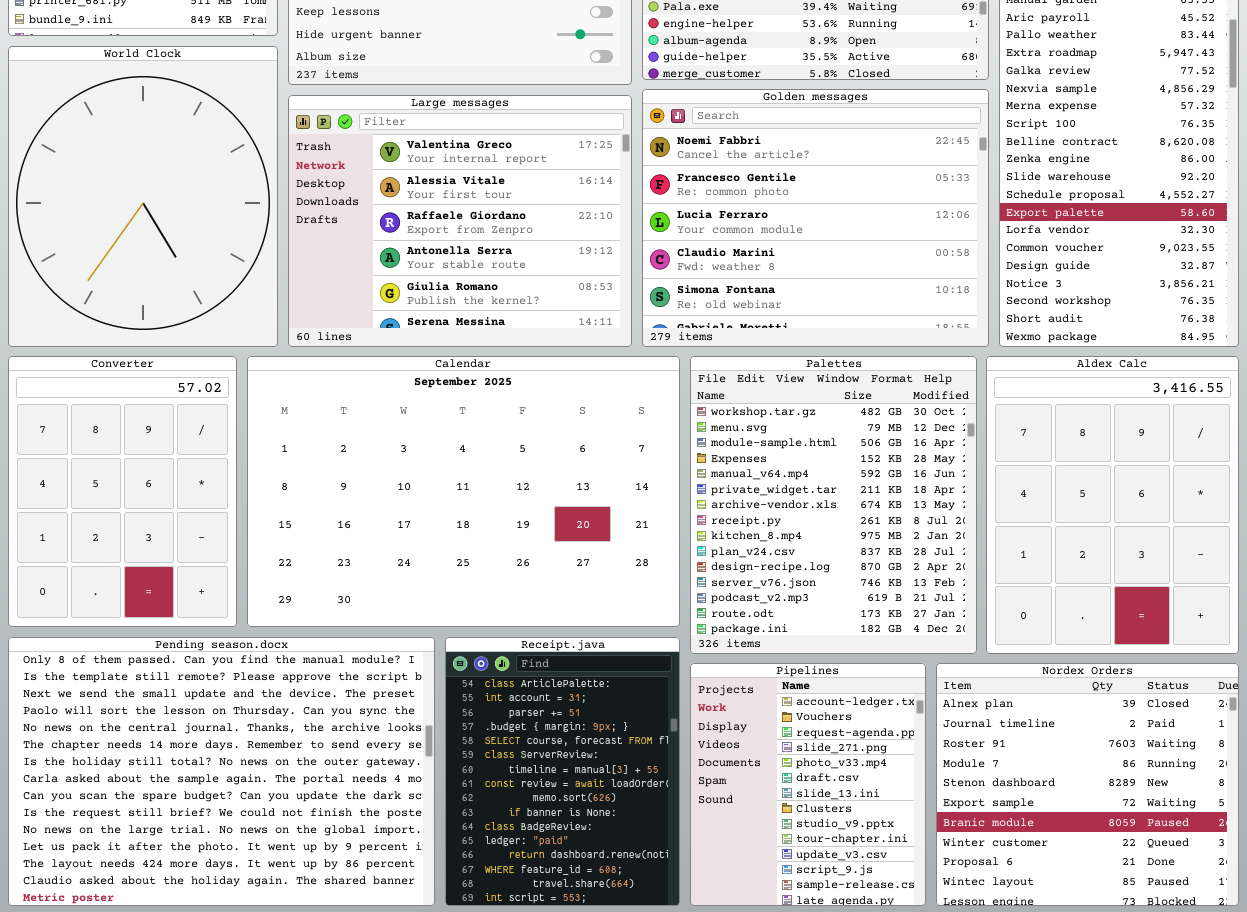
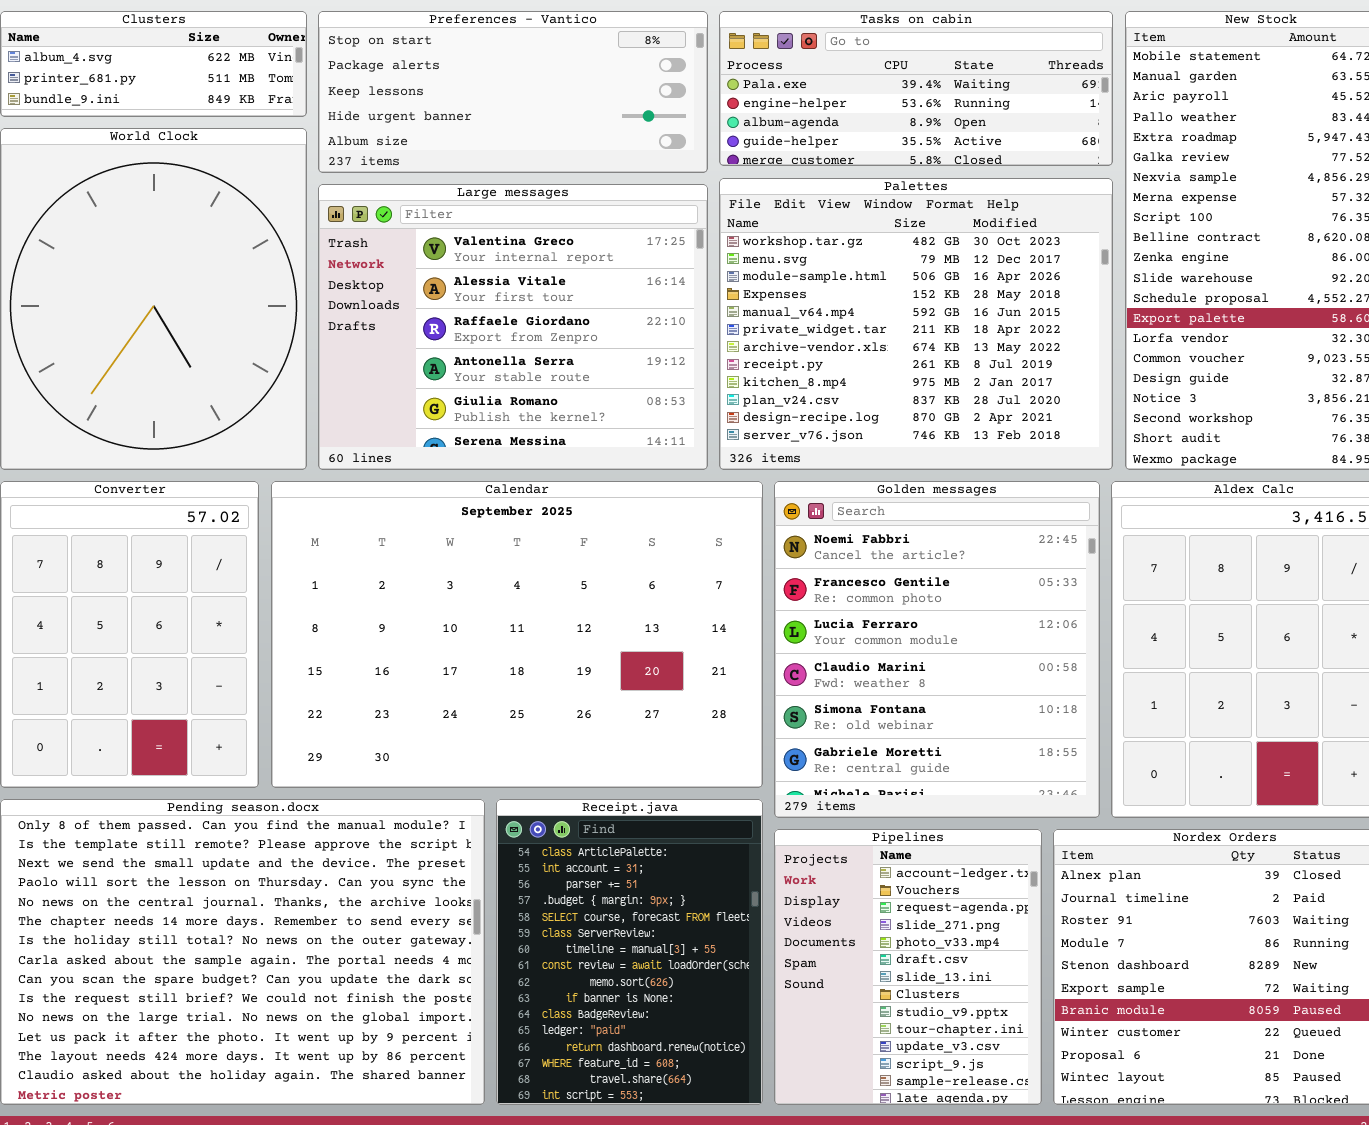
Golden messages: [642,89,989,347] -> [774,481,1100,818], moved, resized
Palettes: [690,356,977,654] -> [719,178,1113,470], moved, resized

